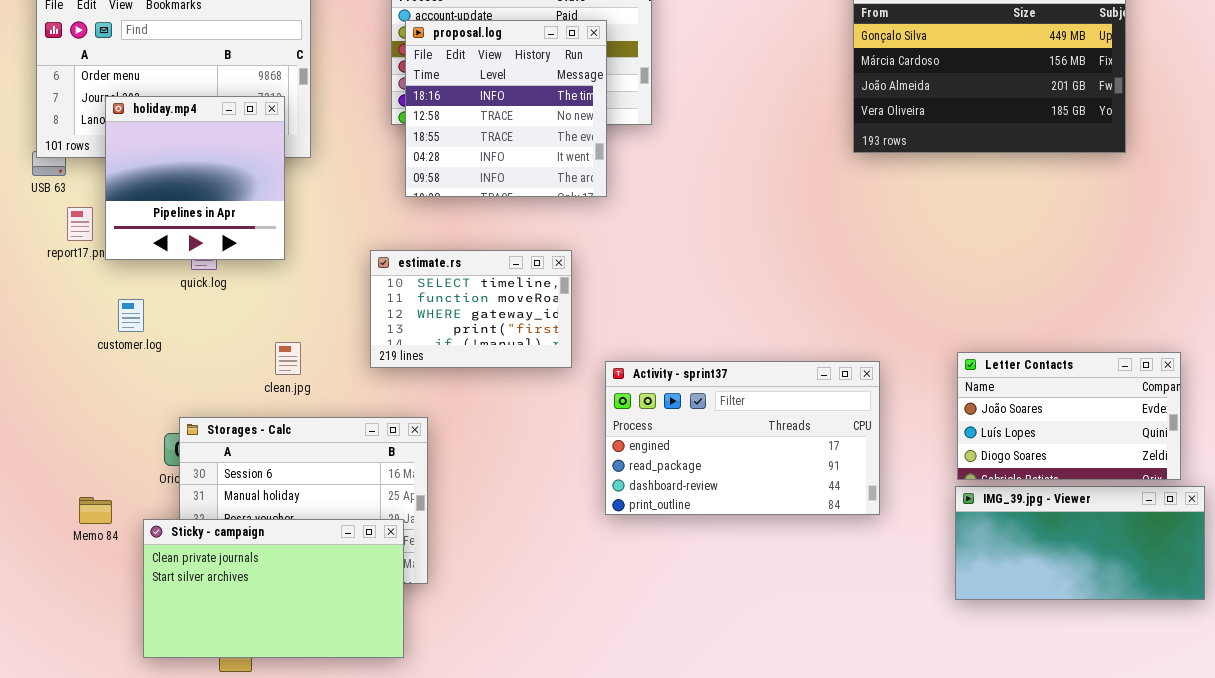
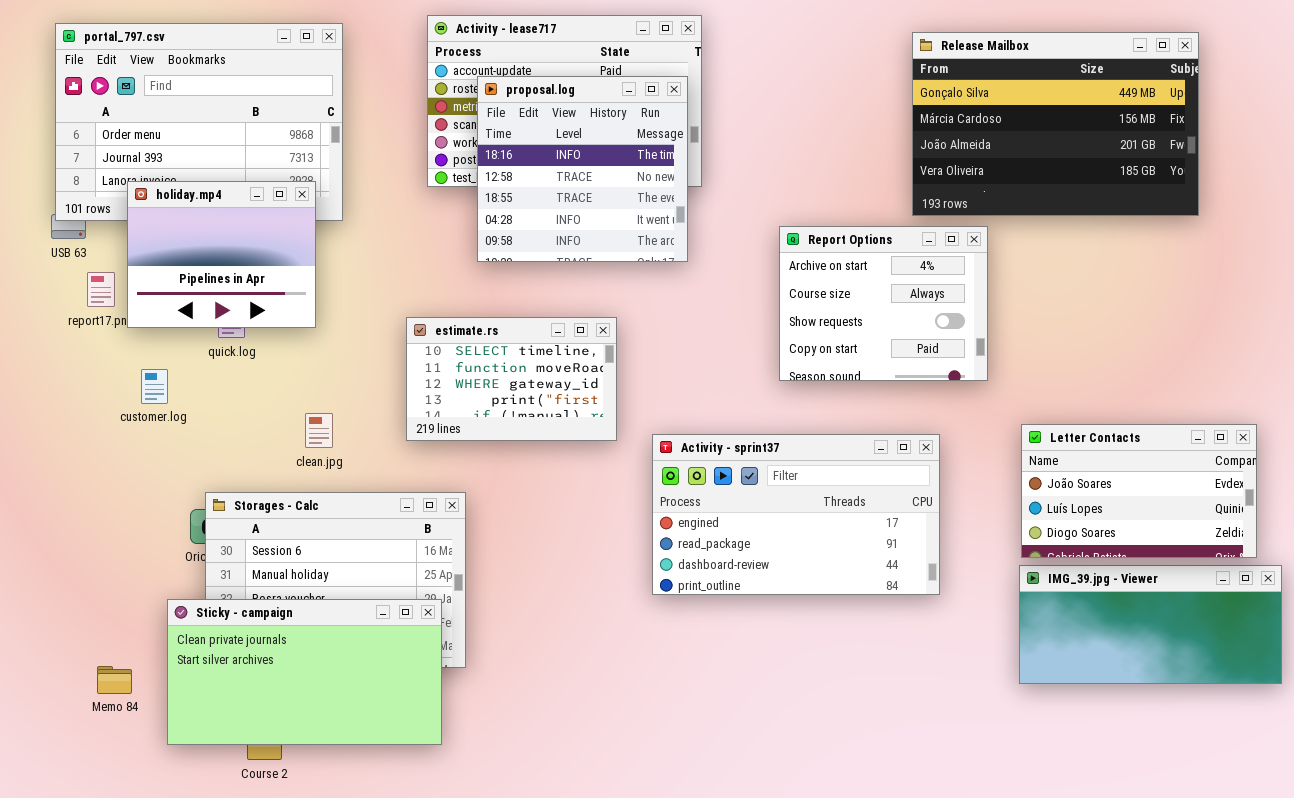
proposal.log: [405,20,607,197] -> [477,76,688,262], moved
holiday.mp4: [105,96,285,260] -> [127,181,316,328], resized
Report Options: none -> [779,226,988,381], opened
Memo 84: [79,497,112,524] -> [97,666,132,694], moved

